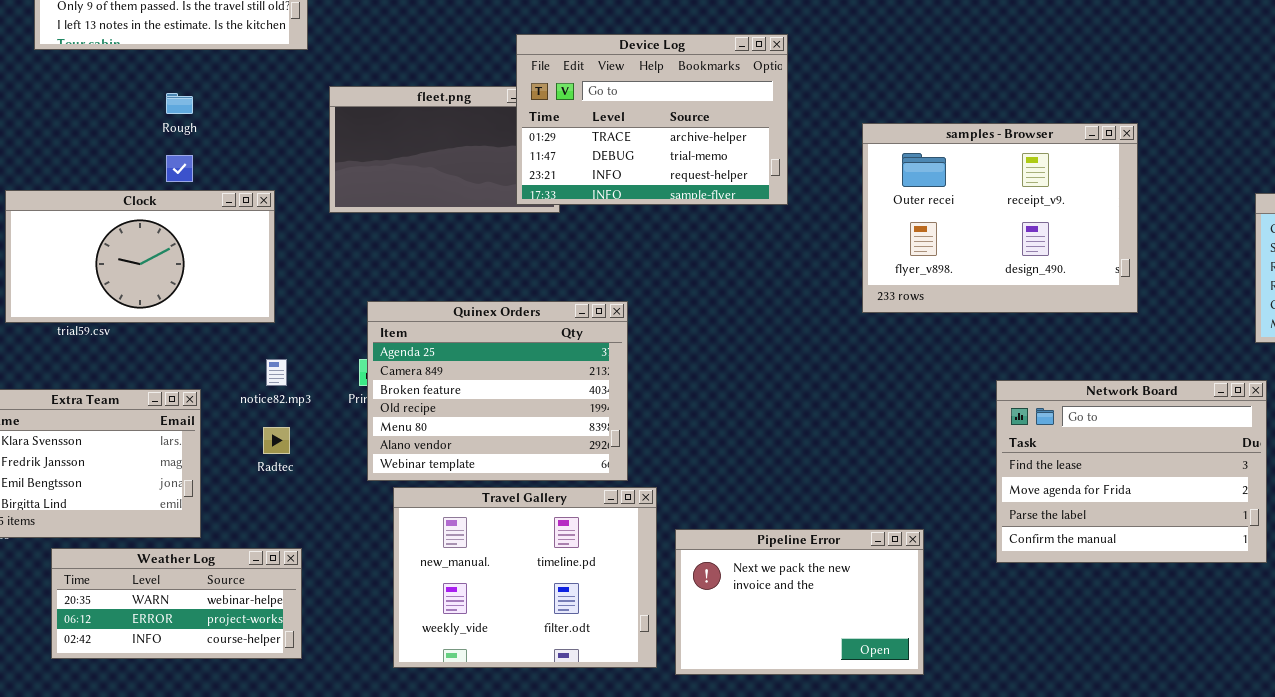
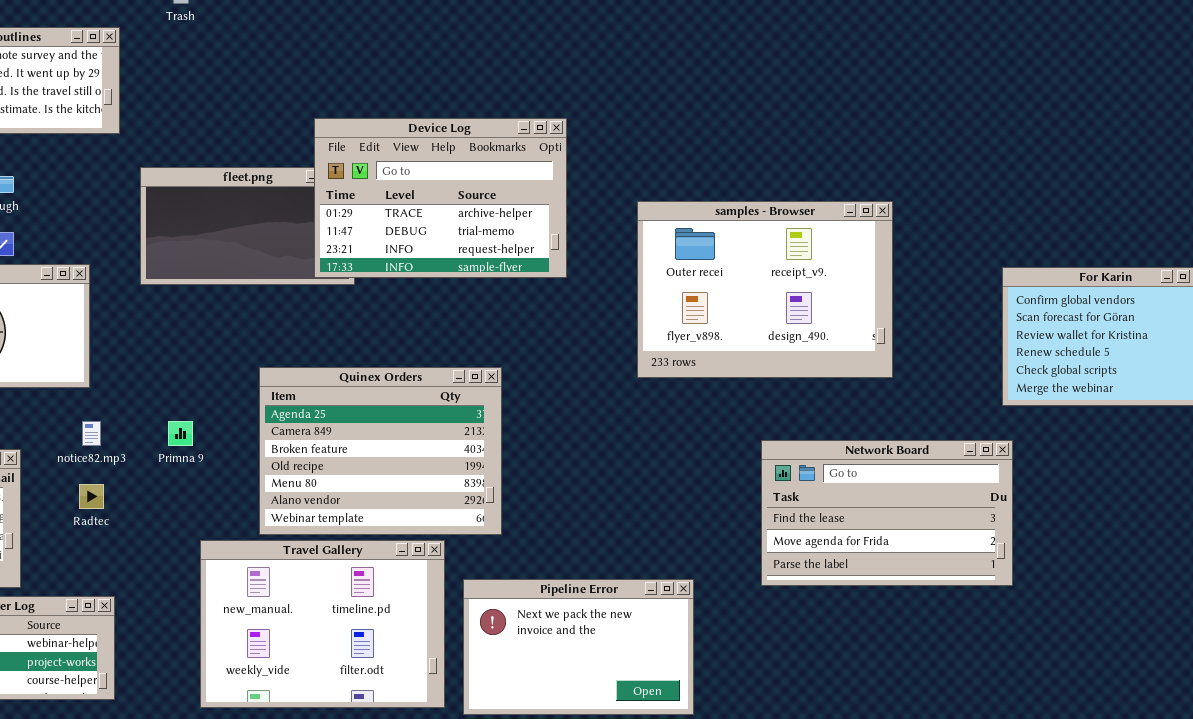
Quinex Orders: [367,301,628,481] -> [259,367,502,535], moved
Network Board: [996,380,1267,563] -> [761,440,1013,586], resized

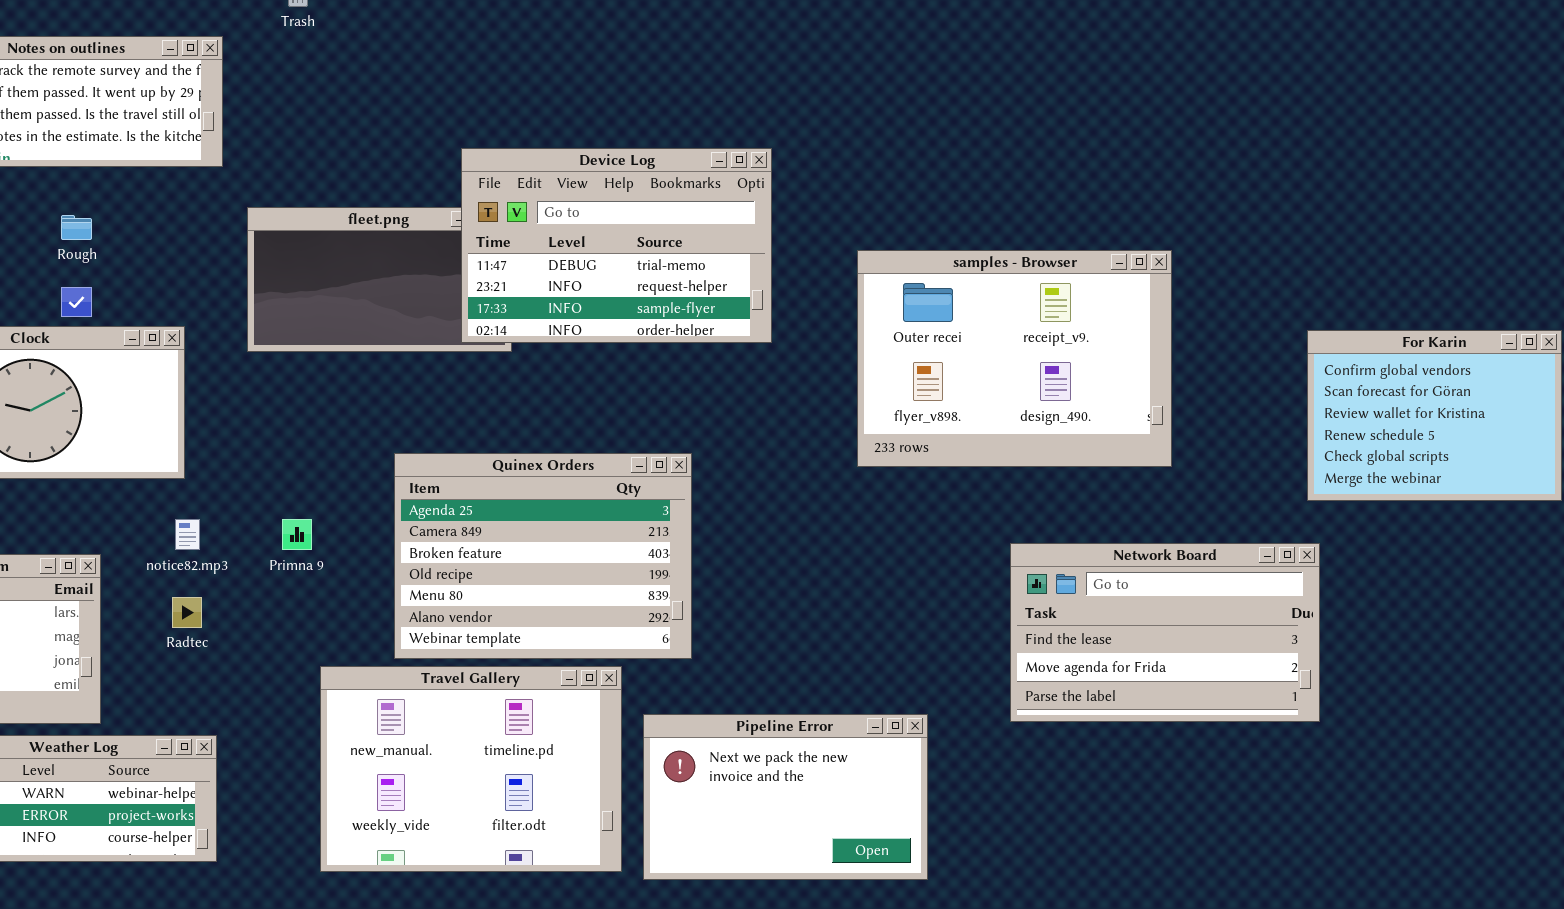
Device Log: [314,118,567,278] -> [461,148,772,343], scrolled down 1 row

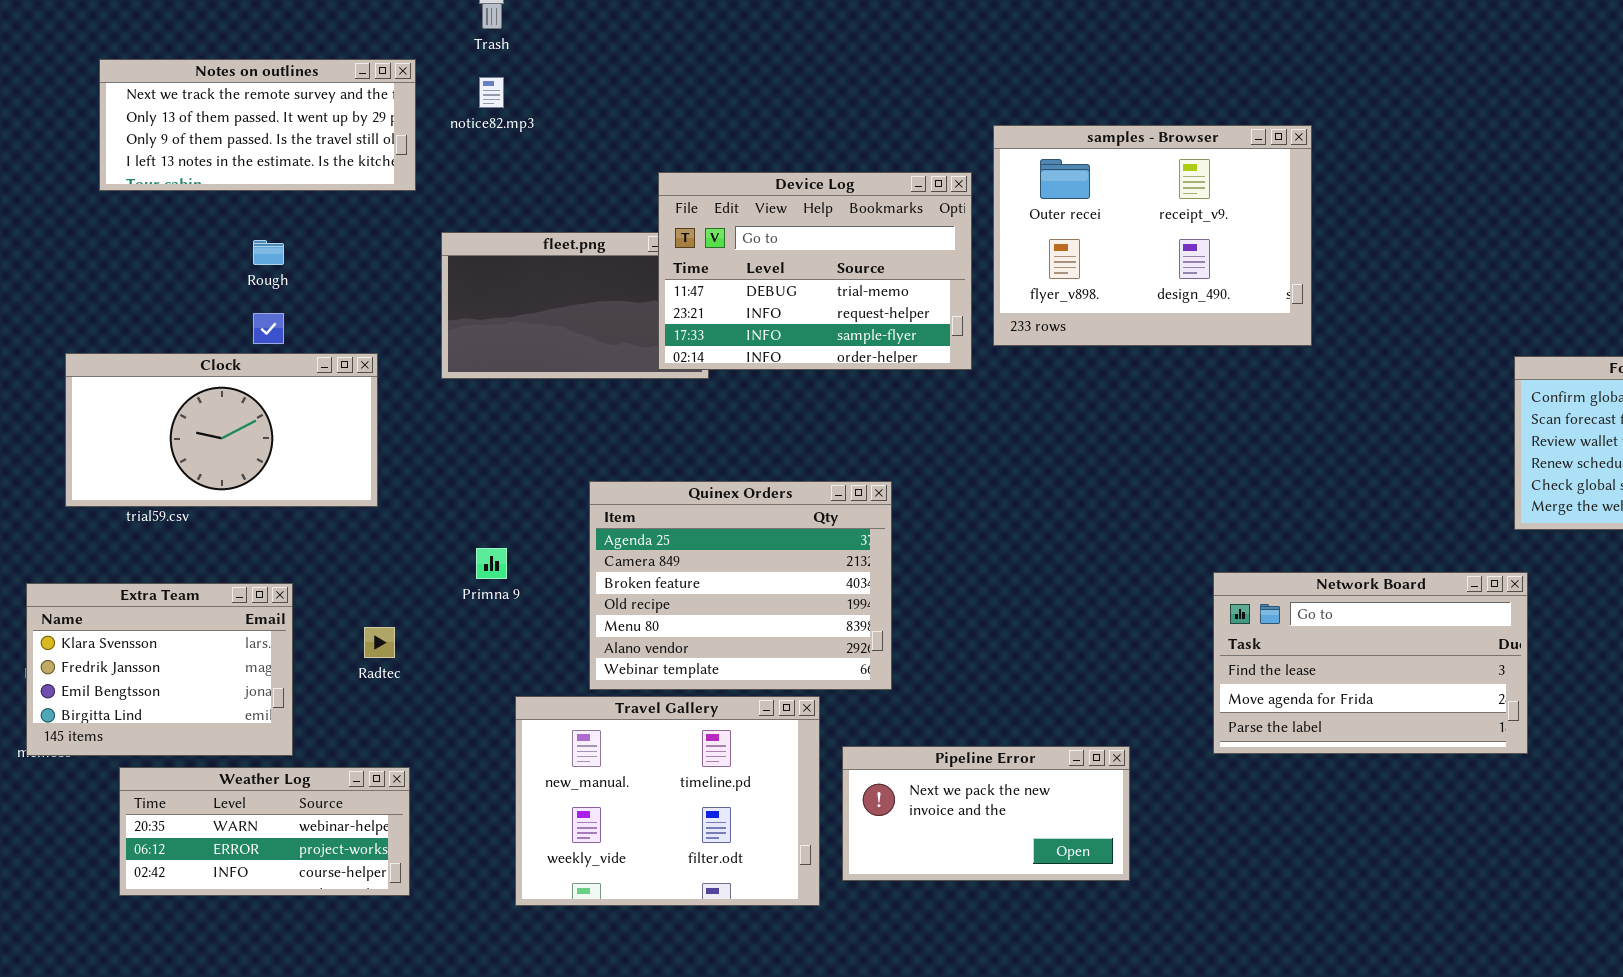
samples - Browser: [857,250,1172,467] -> [993,125,1312,346], moved
notice82.mp3: [175,519,200,550] -> [479,77,504,108], moved
Pipeline Error: [643,714,928,880] -> [842,746,1130,881], resized

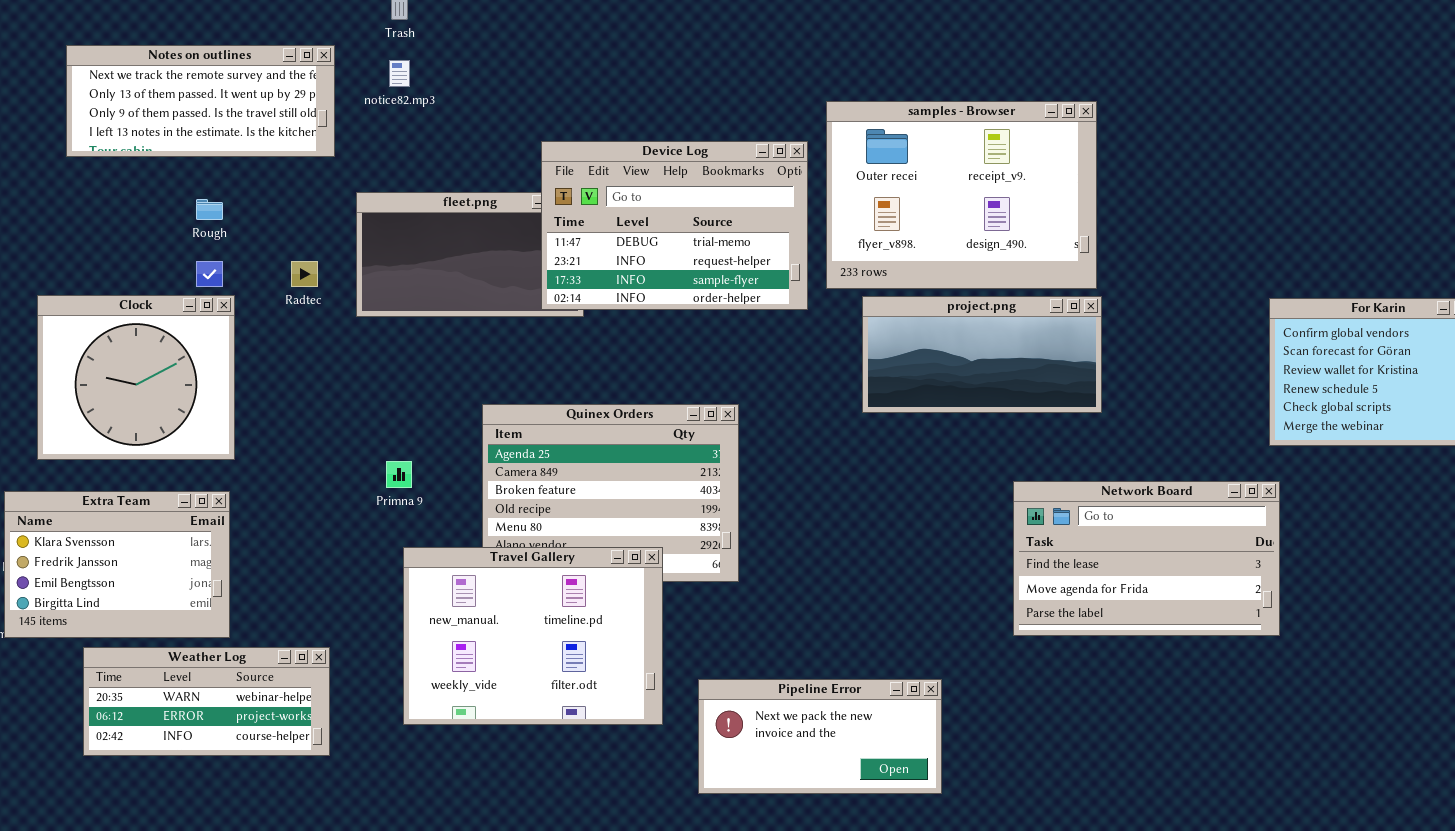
Clock: [65,353,378,507] -> [37,295,235,460], resized
project.png: none -> [862,296,1102,413], opened
Radtec: [364,627,395,658] -> [291,261,318,287], moved
Travel Gallery: [515,696,820,906] -> [403,547,663,725], moved
Pipeline Error: [842,746,1130,881] -> [698,679,942,794], moved

